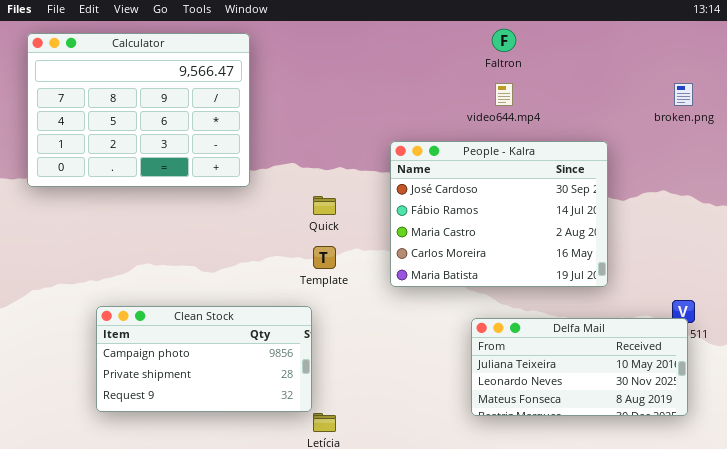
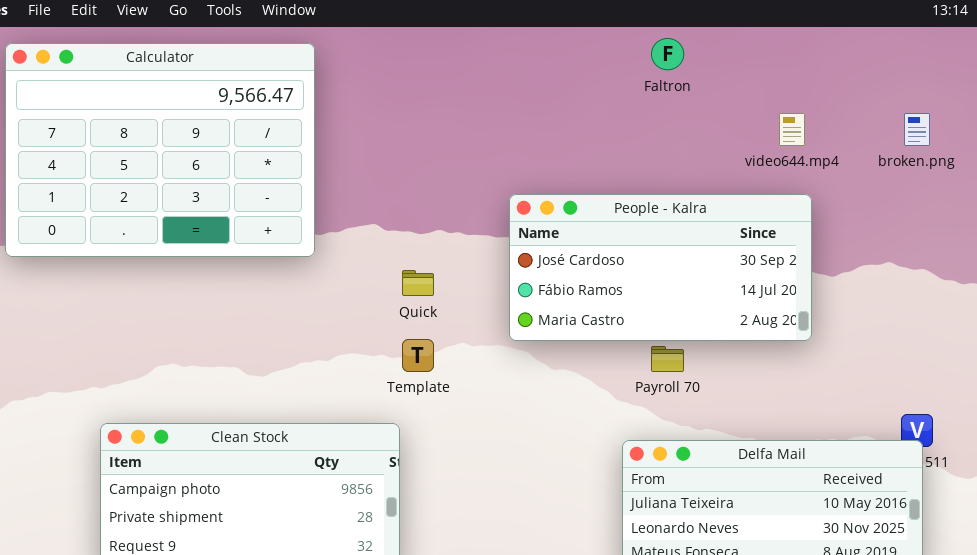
video644.mp4: [495,83,513,106] -> [779,113,805,146], moved
People - Kalra: [390,141,608,287] -> [509,194,812,341], resized

